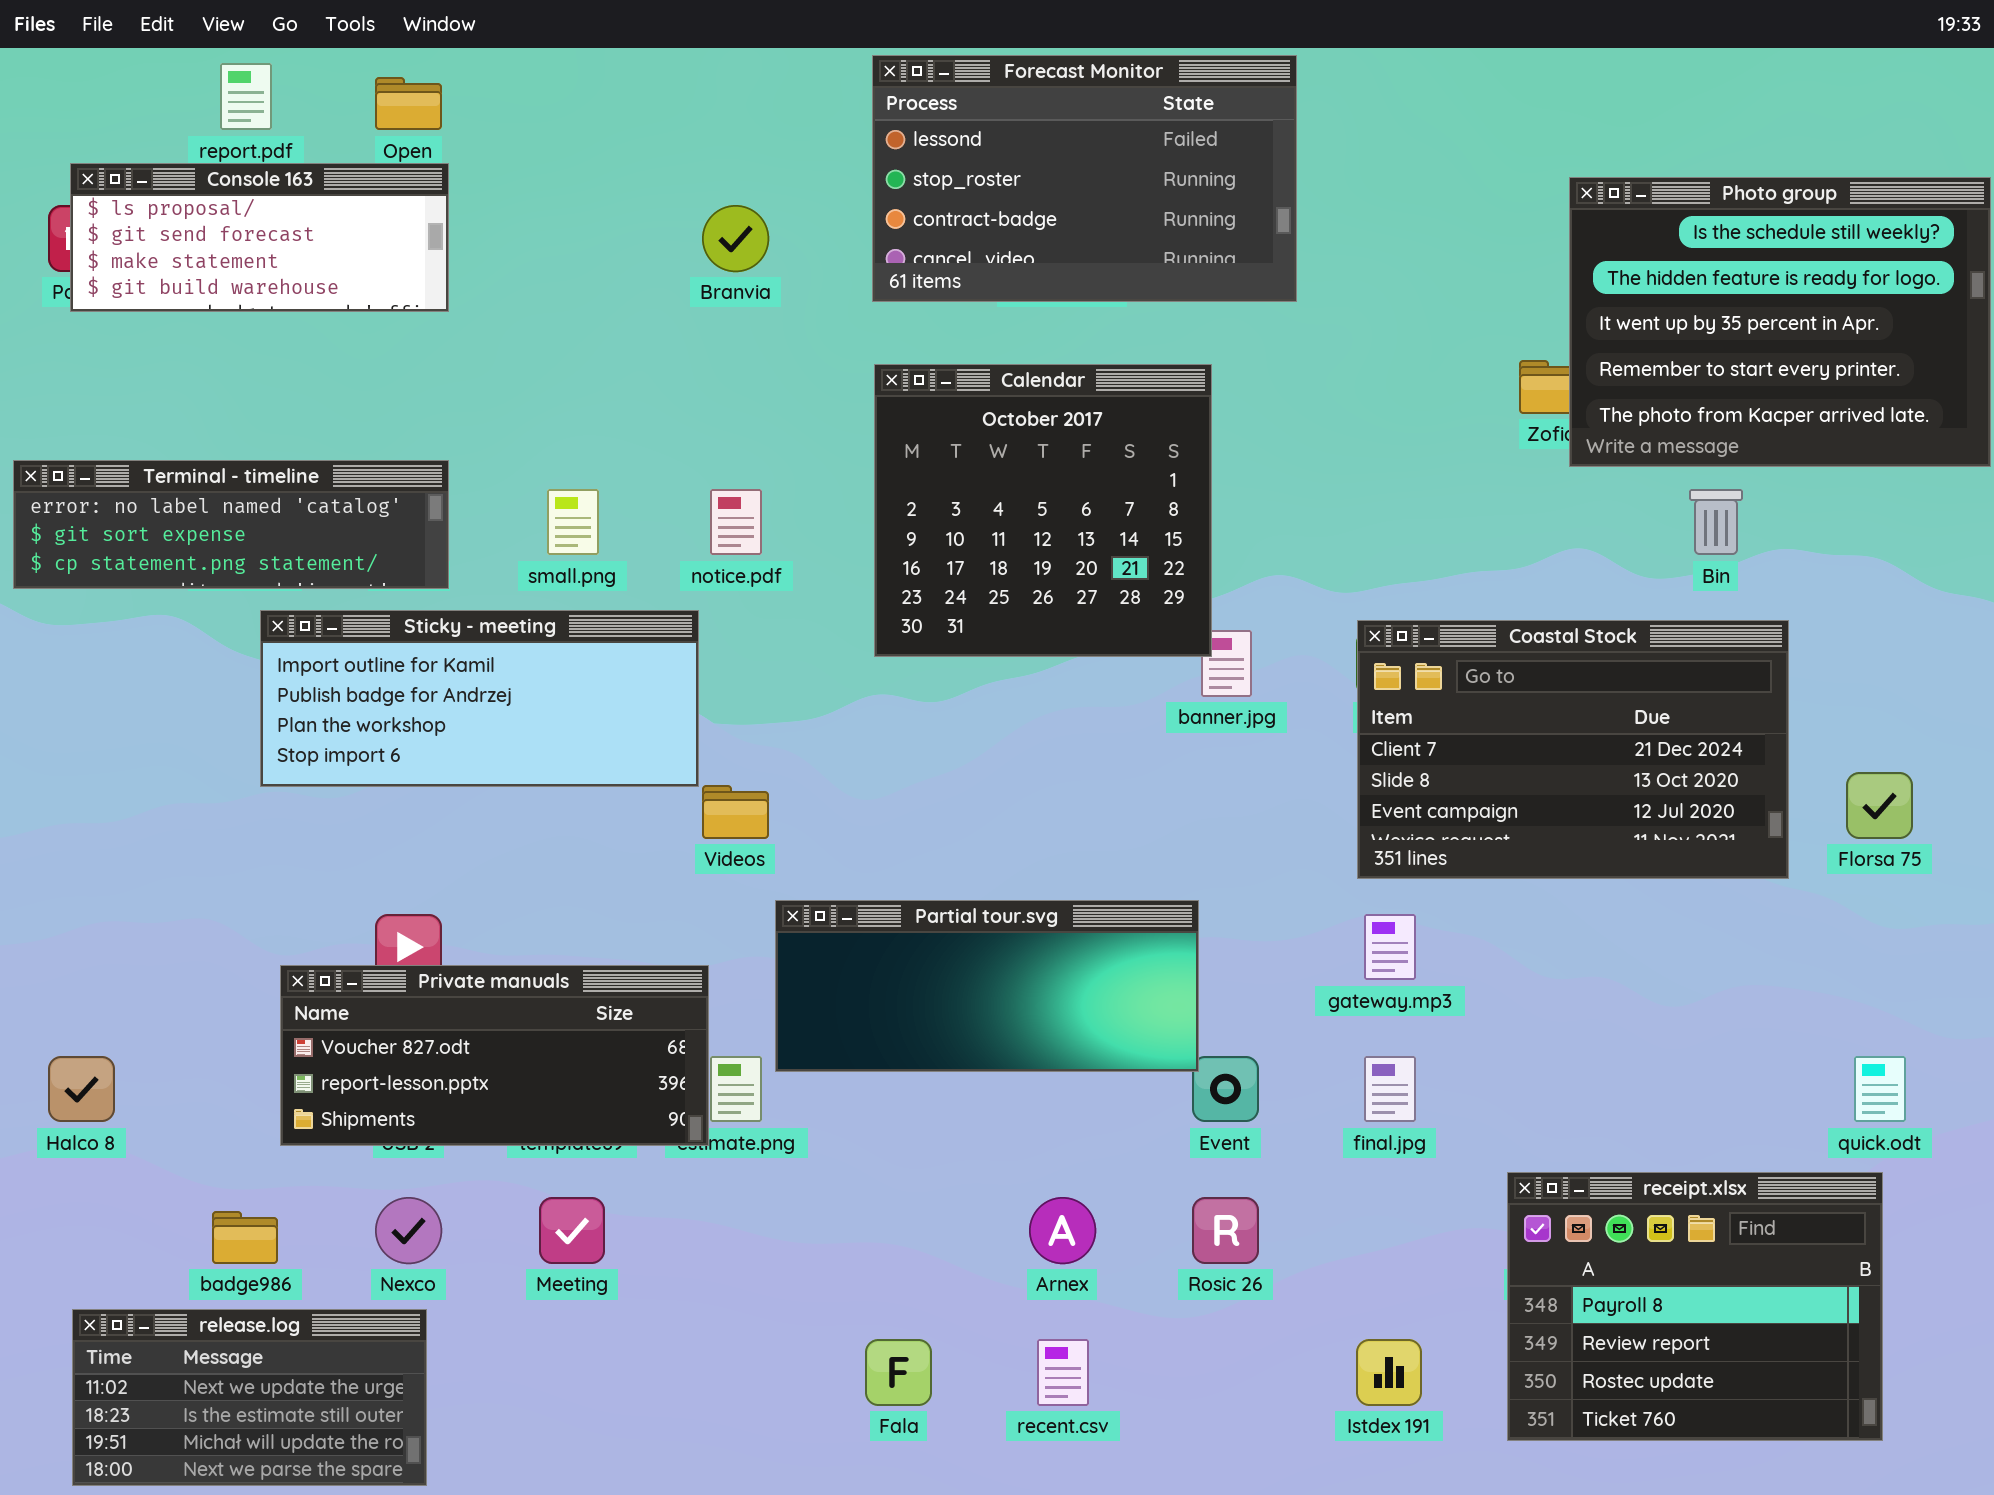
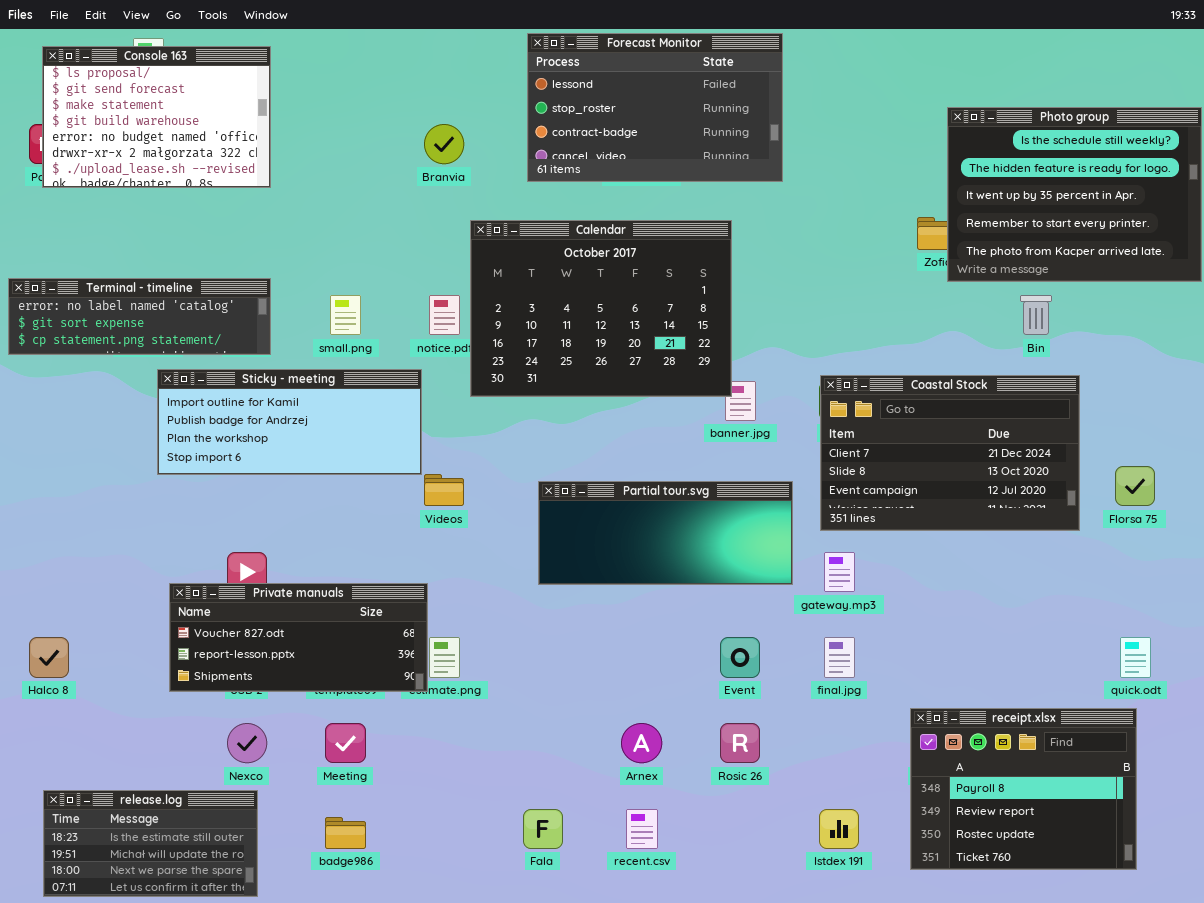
Console 163: [70,163,449,312] -> [42,46,271,188], resized
Calendar: [874,364,1212,657] -> [470,220,732,397], resized
Partial tour.svg: [775,900,1199,1072] -> [538,481,793,585], moved
badge986: [212,1211,278,1264] -> [325,817,366,849], moved
release.log: [72,1309,427,1486] -> [43,790,258,897], scrolled down 1 row

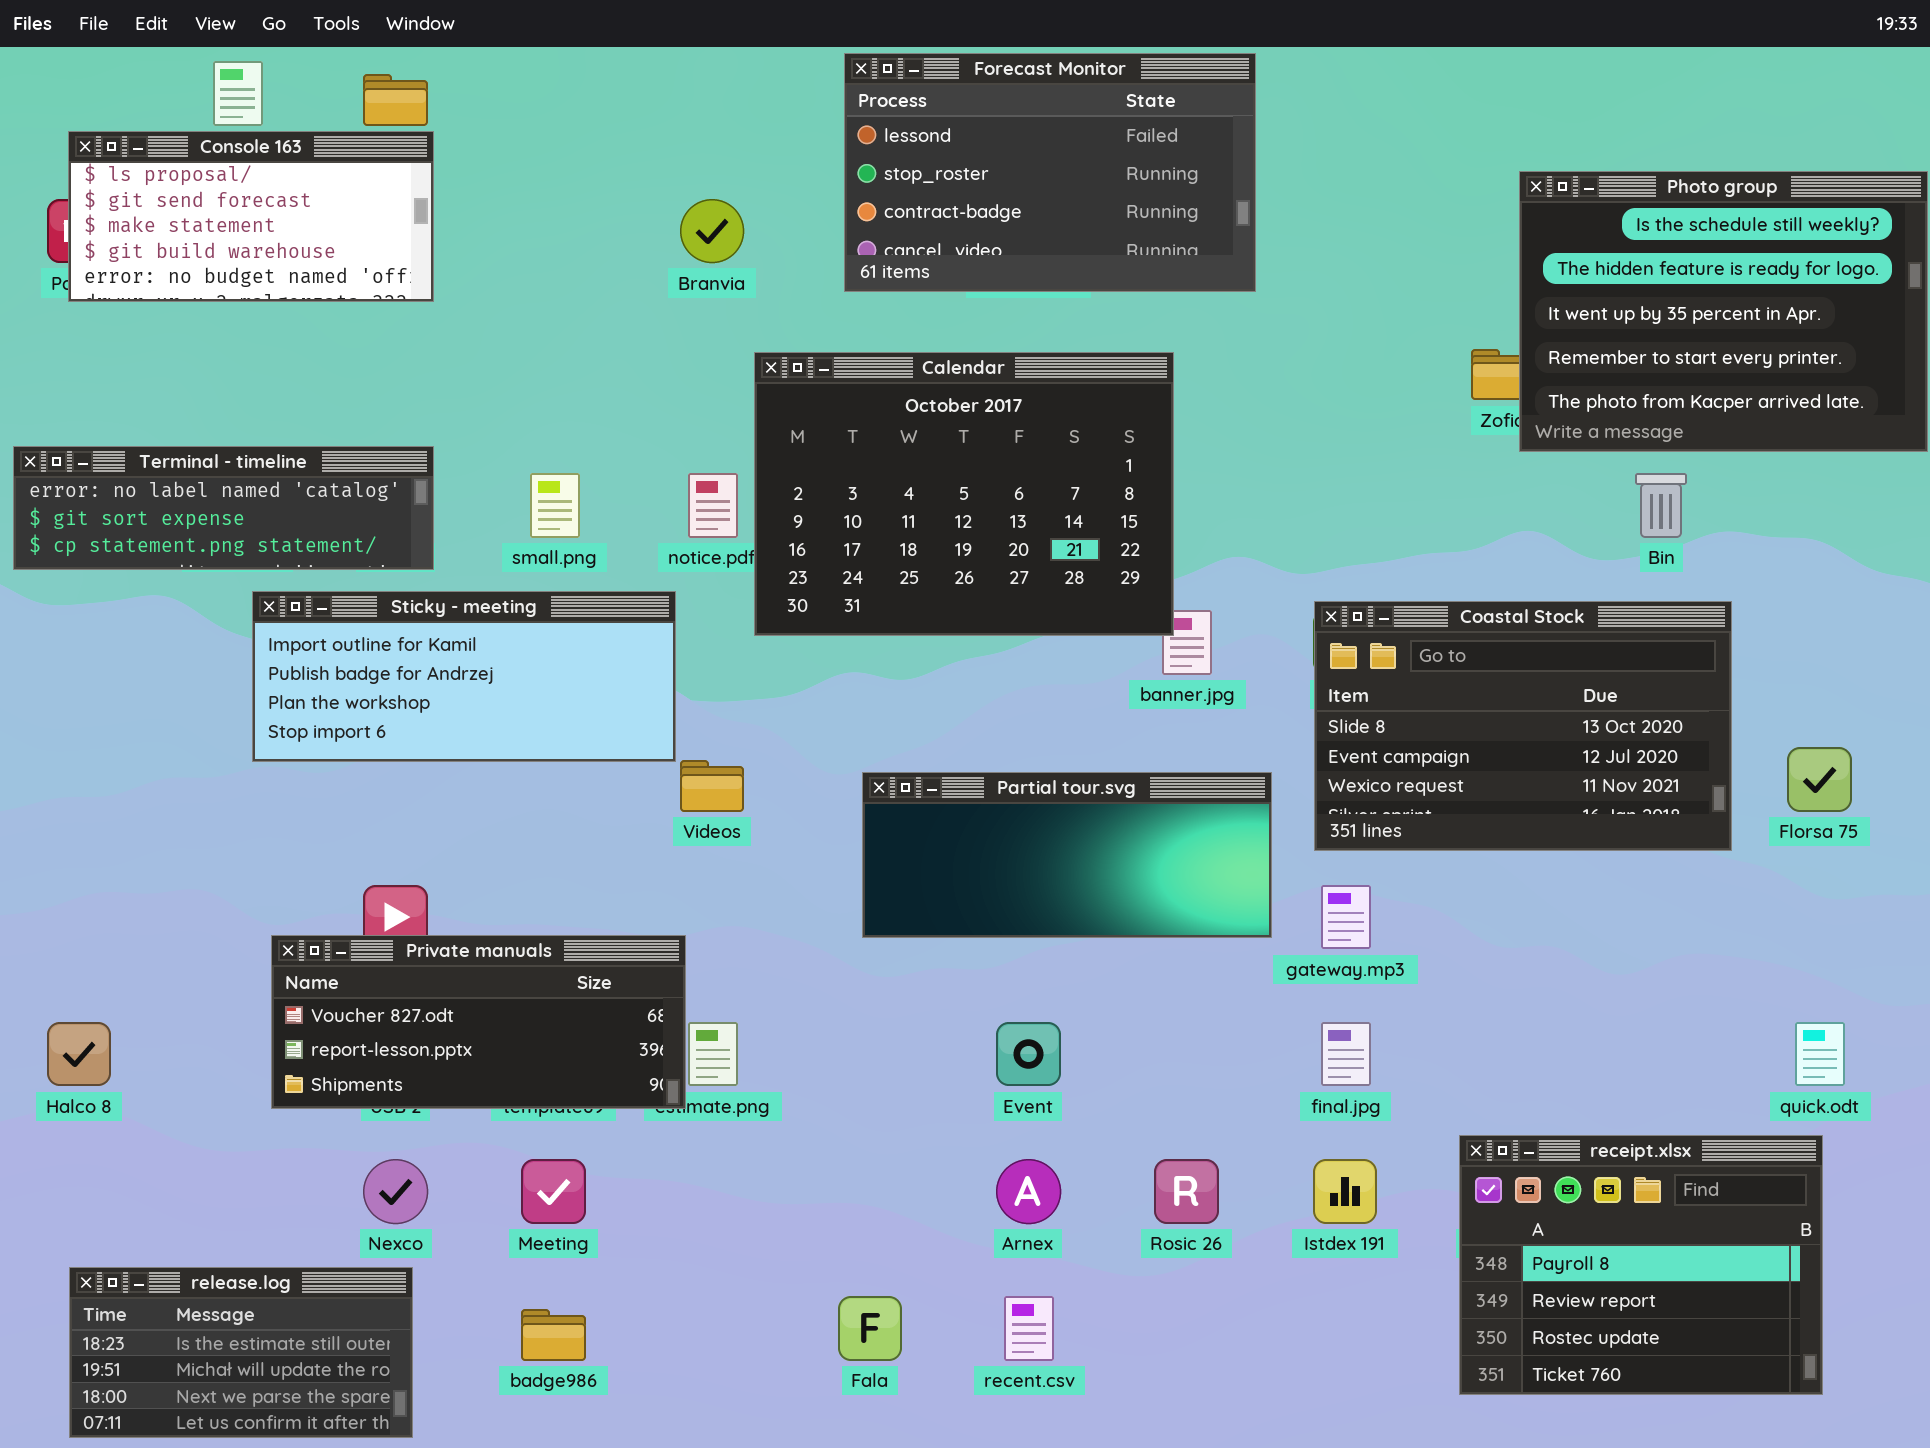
Console 163: [42,46,271,188] -> [68,131,434,302], resized
Coastal Stock: [820,375,1080,531] -> [1314,601,1732,851], scrolled down 1 row
Event: [720,637,760,678] -> [996,1022,1061,1086], moved
Istdex 191: [819,809,859,849] -> [1313,1159,1377,1224], moved

